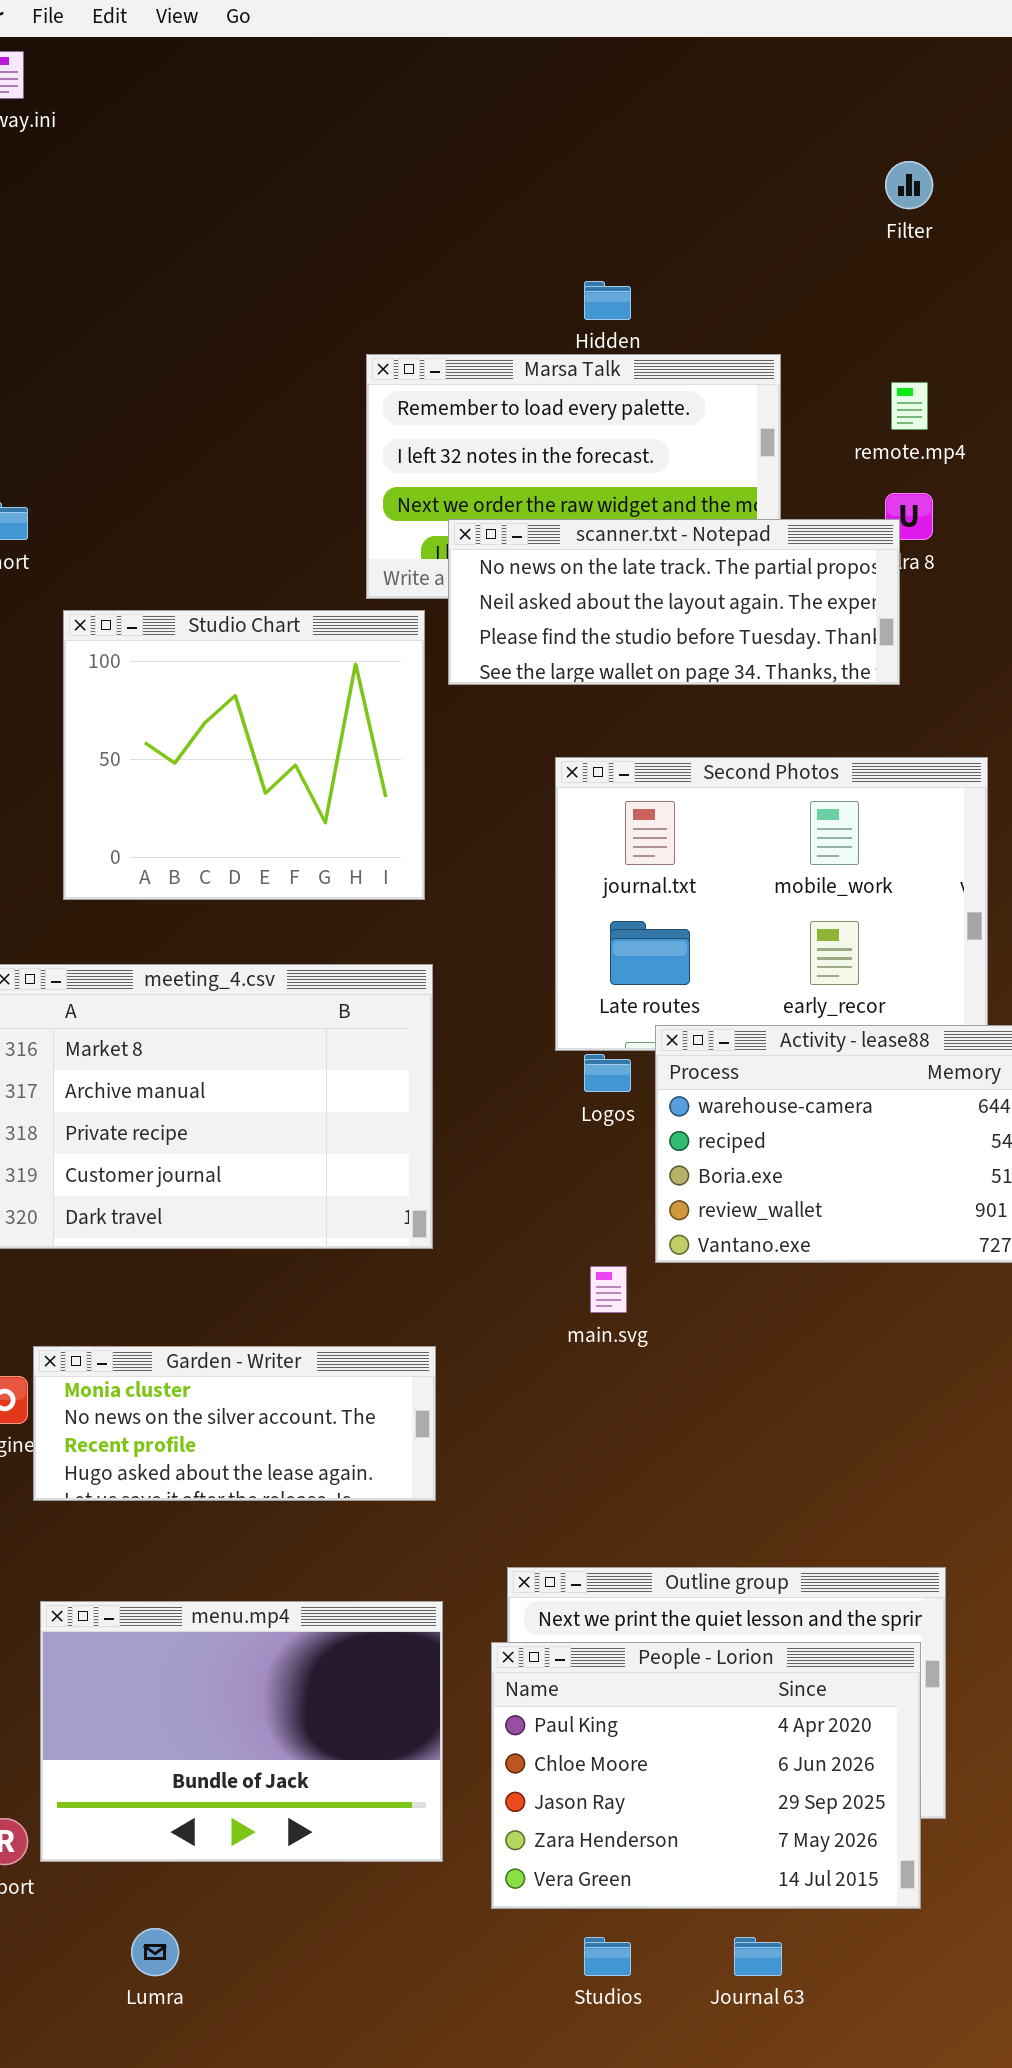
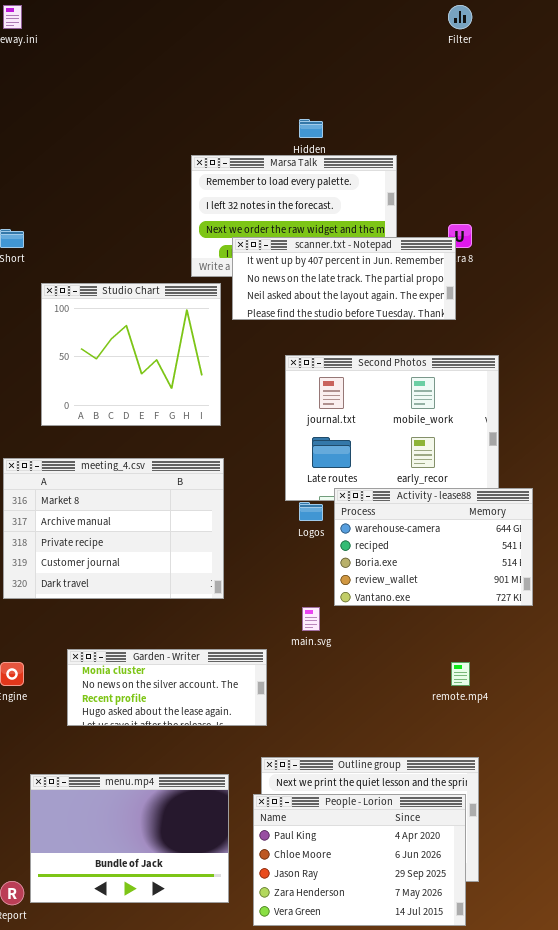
Filter: [885,161,933,209] -> [448,5,472,29], moved
remote.mp4: [891,382,928,430] -> [451,662,470,686], moved
scanner.txt - Notepad: [448,519,900,685] -> [232,237,456,320], scrolled up 1 row
Garden - Writer: [33,1346,436,1501] -> [67,649,267,726], moved

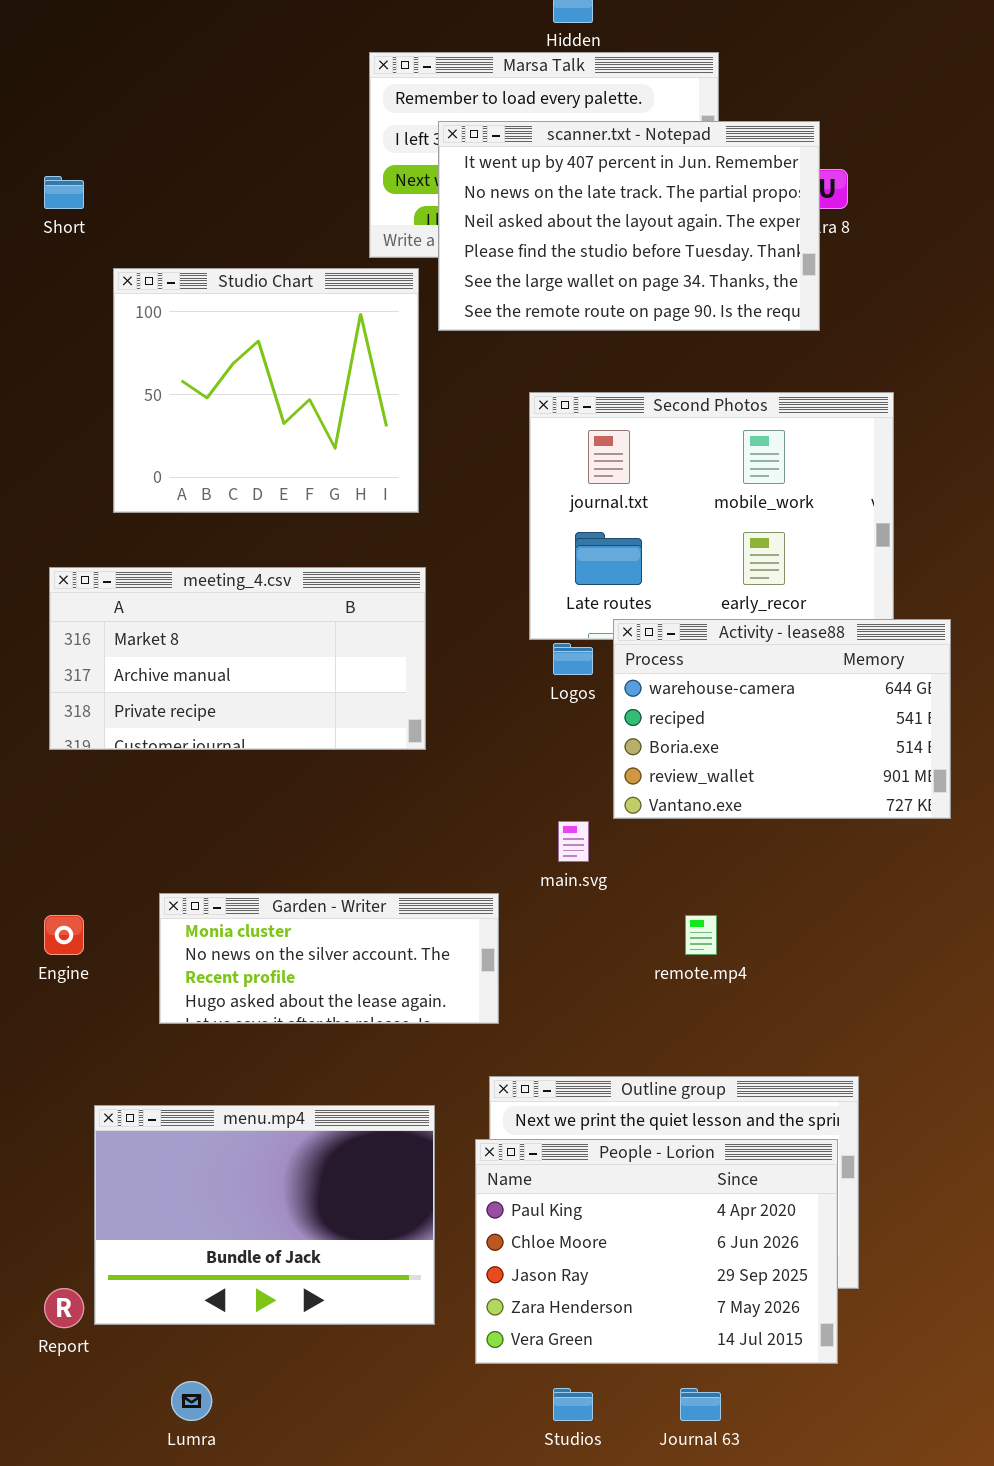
scanner.txt - Notepad: [232,237,456,320] -> [438,121,820,331], resized
meeting_4.csv: [3,458,224,599] -> [49,567,426,750], resized
remote.mp4: [451,662,470,686] -> [685,915,717,955], moved

